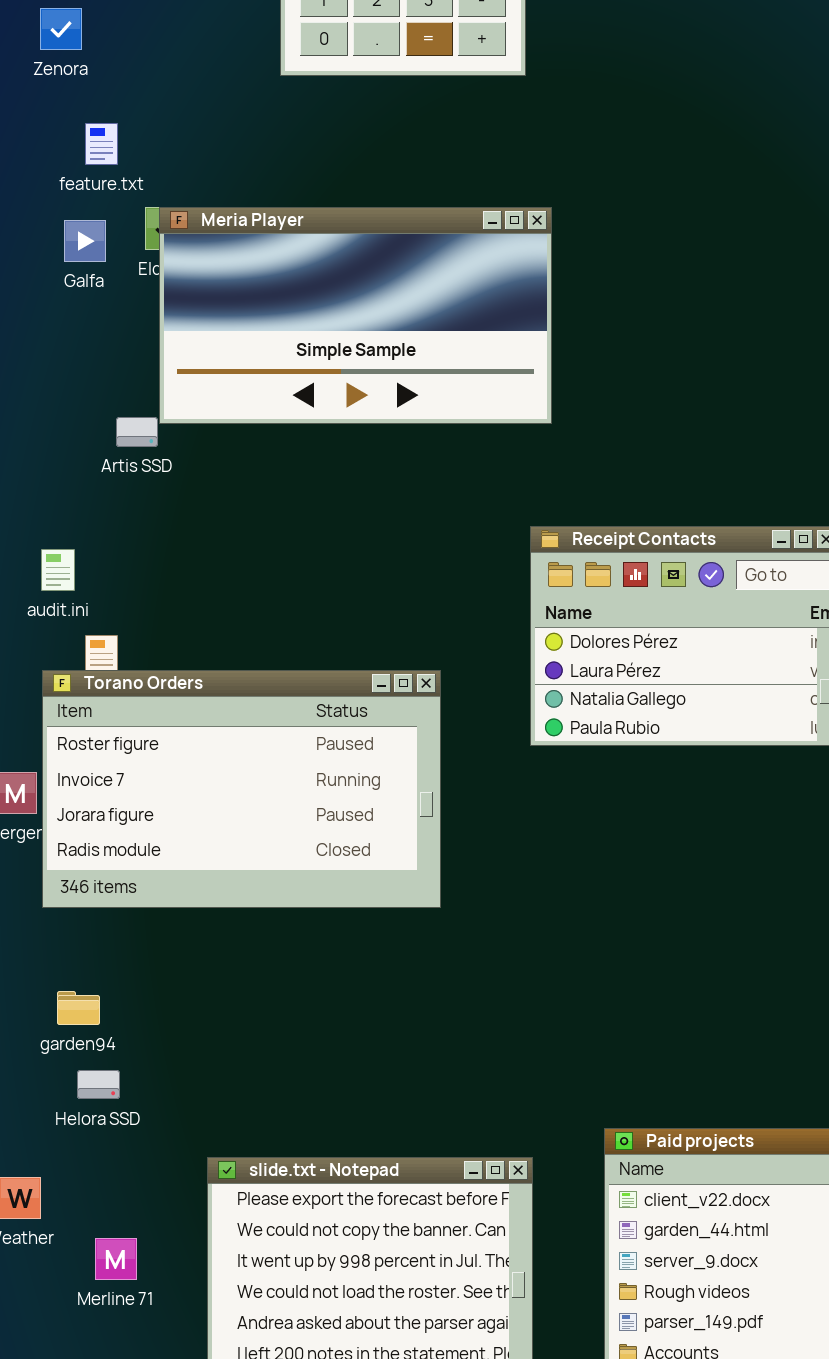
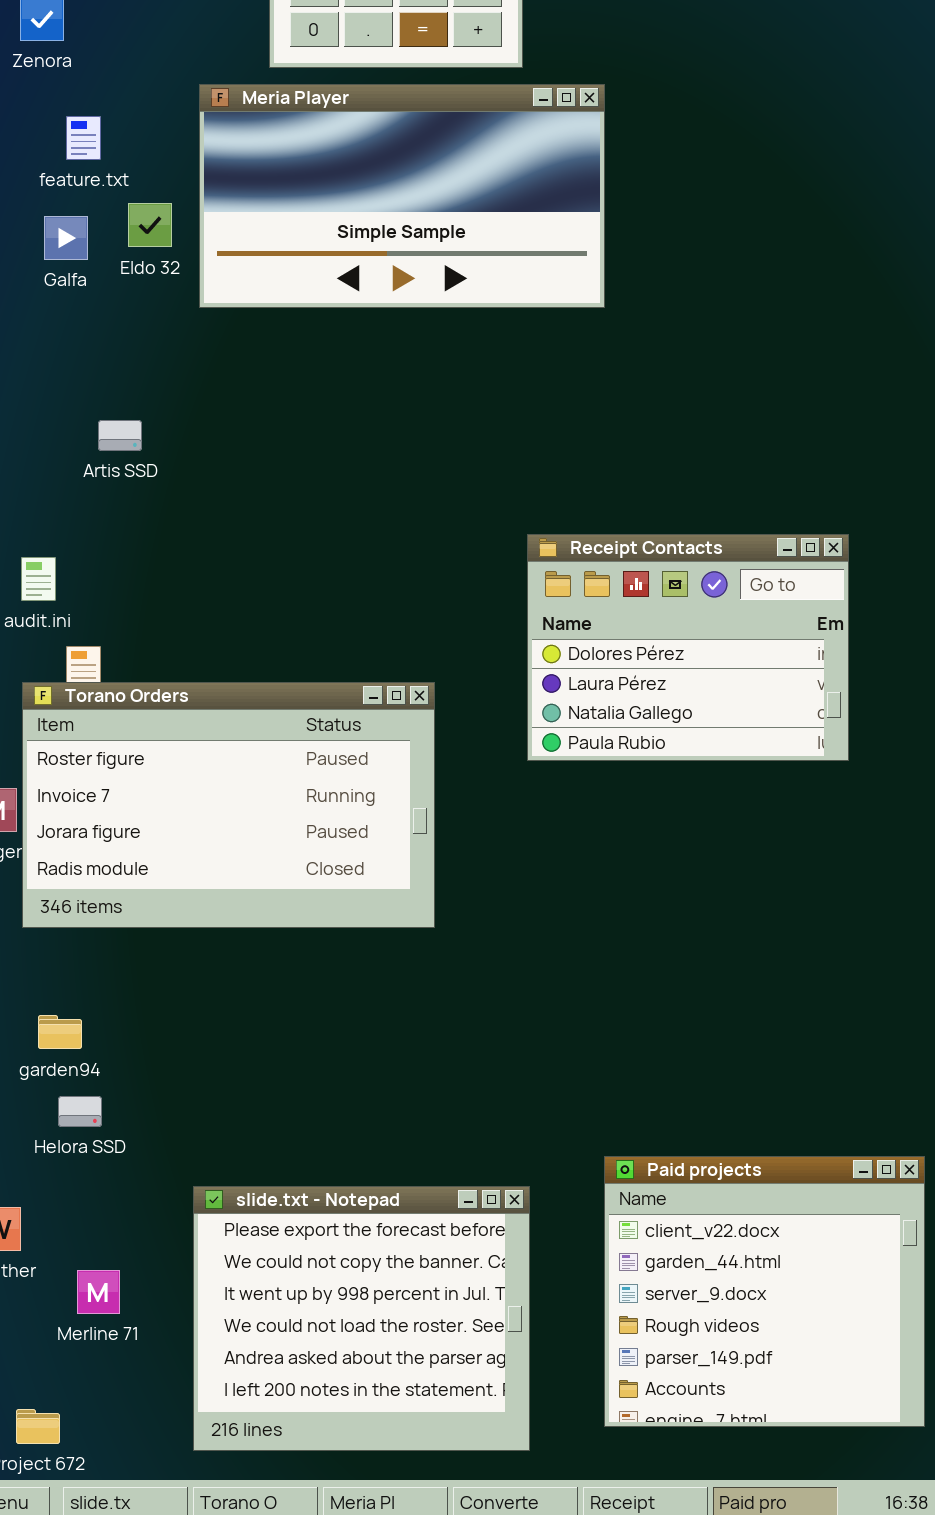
Meria Player: [159,207,552,424] -> [199,84,605,308], moved

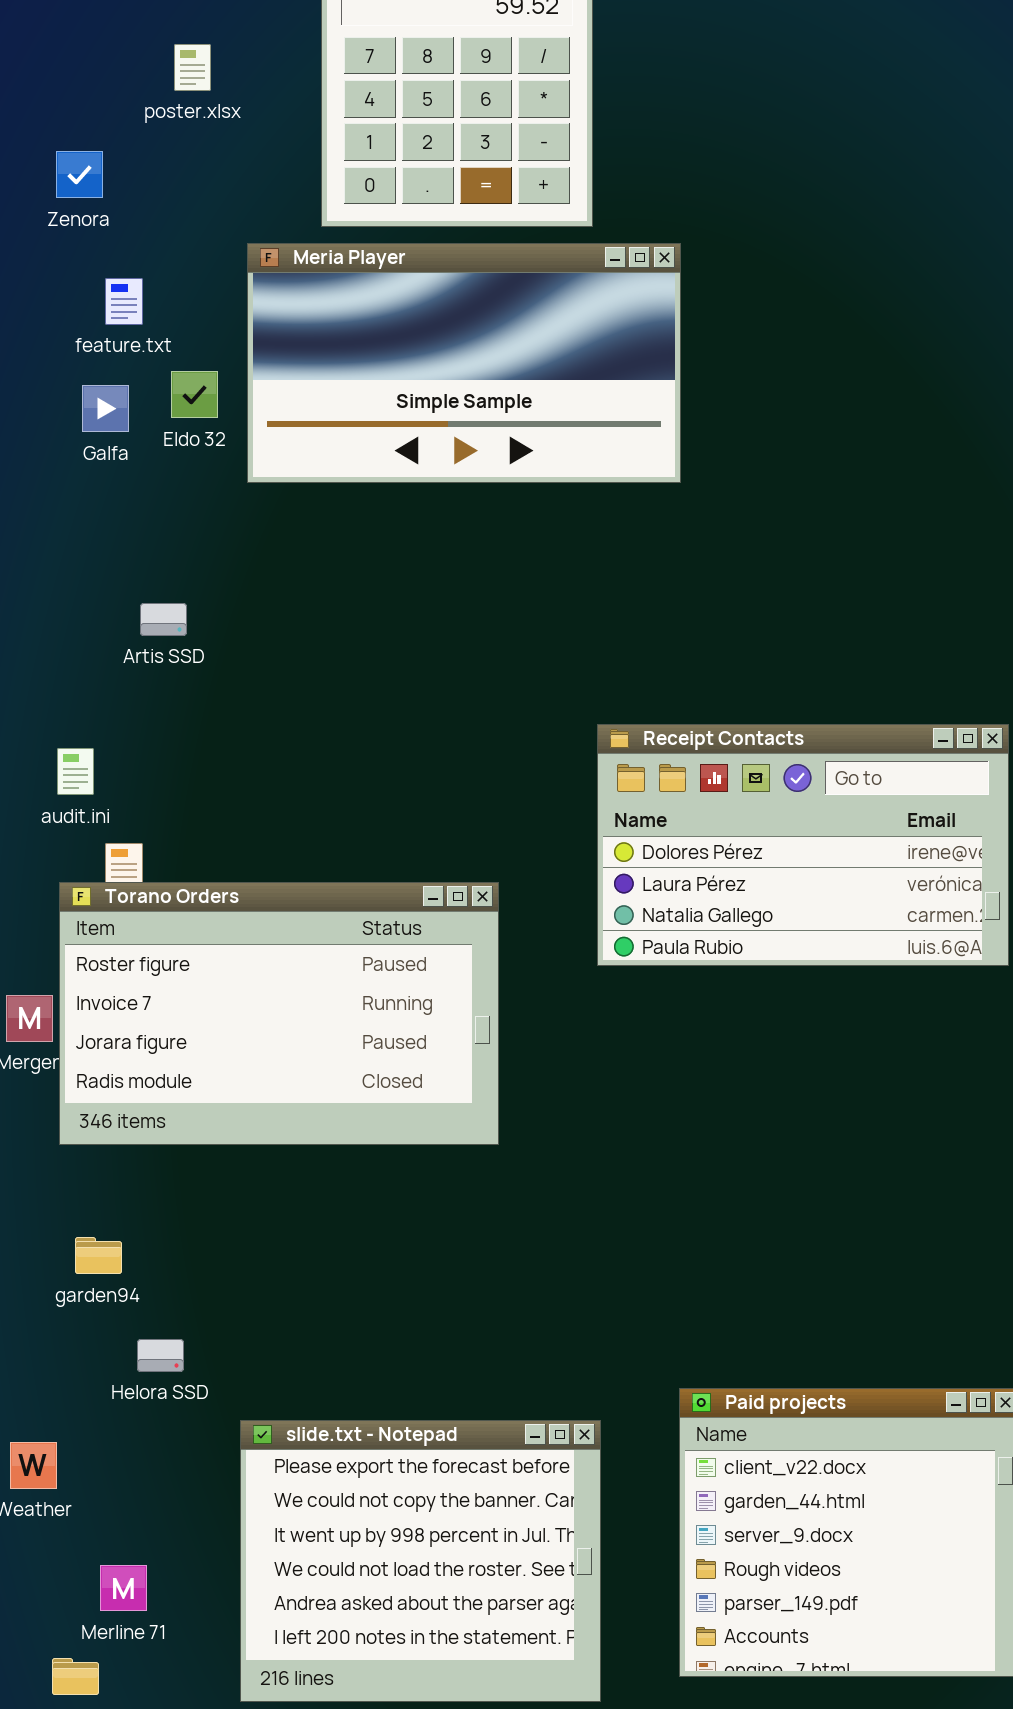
Receipt Contacts: [527,534,849,761] -> [597,724,1009,966], resized
Helora SSD: [58,1096,102,1127] -> [137,1339,184,1372], moved
Merline 71: [77,1270,120,1314] -> [100,1565,147,1611], moved

